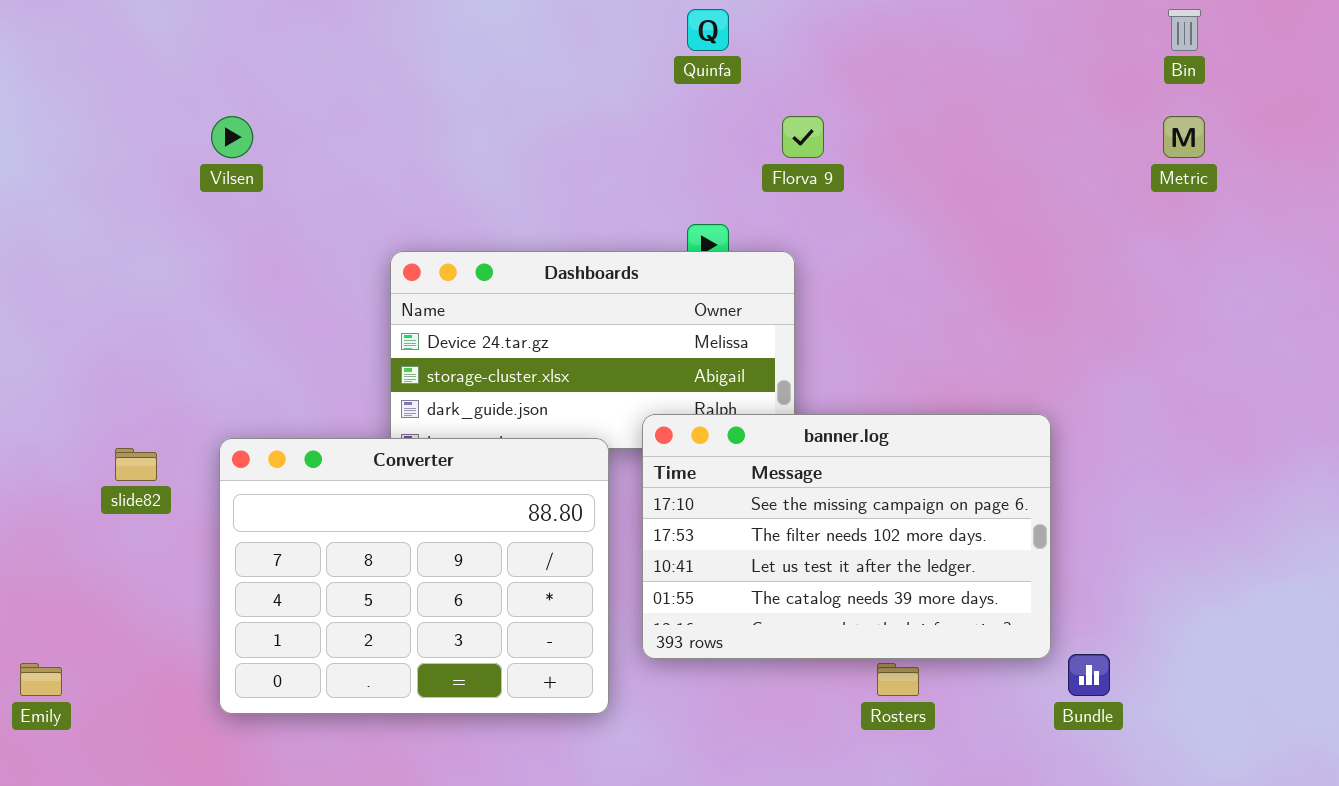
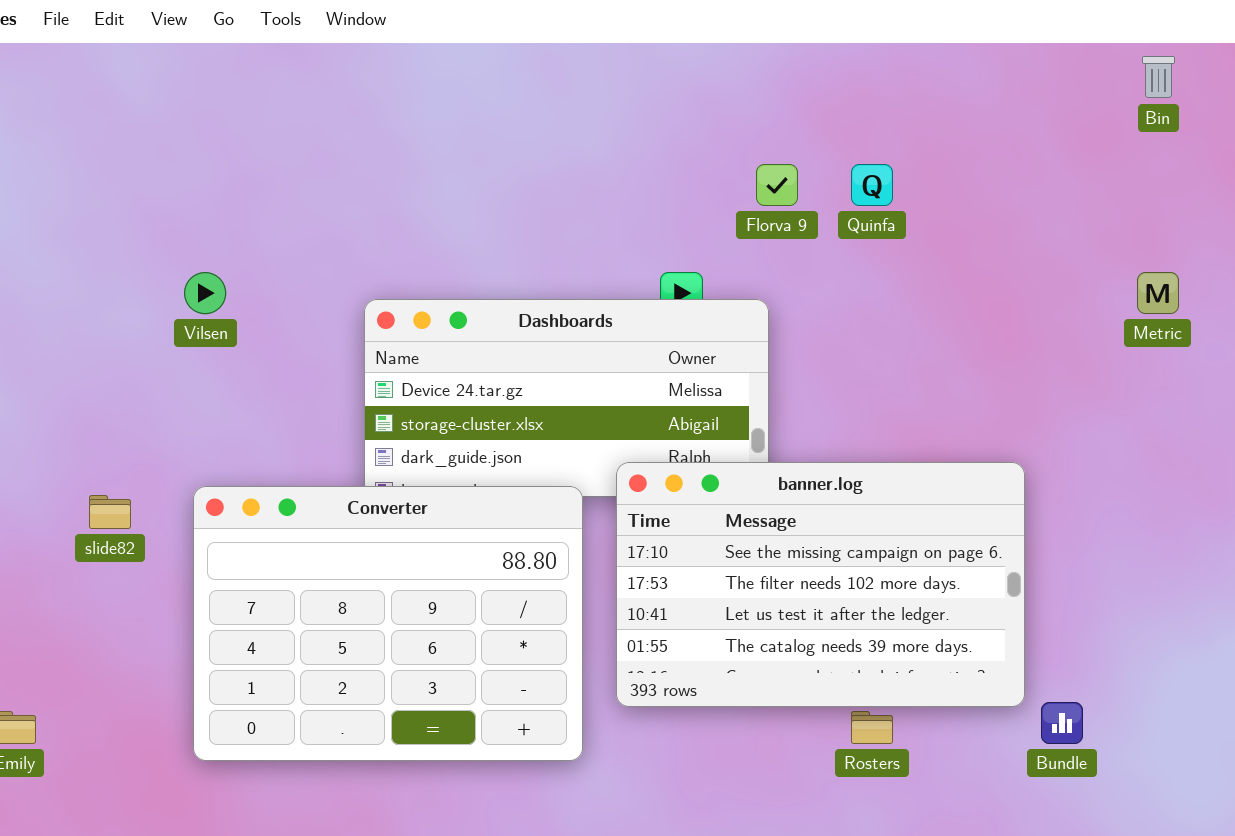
Quinfa: [687,9,729,51] -> [851,164,893,206], moved
Vilsen: [211,116,253,158] -> [184,272,226,314], moved
Metric: [1163,116,1205,158] -> [1137,272,1179,314], moved

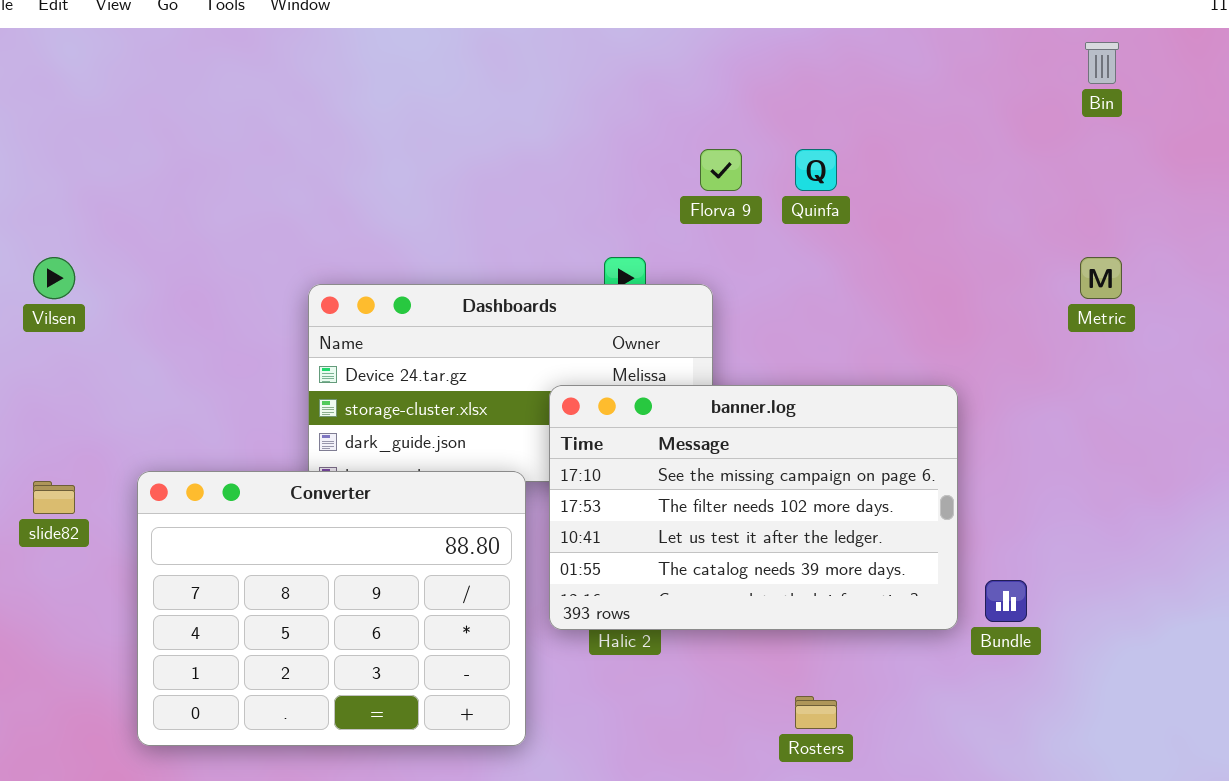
Vilsen: [184,272,226,314] -> [33,257,75,299], moved
banner.log: [616,462,1025,707] -> [549,385,958,630], moved
Bundle: [1041,702,1083,744] -> [985,580,1027,622], moved

